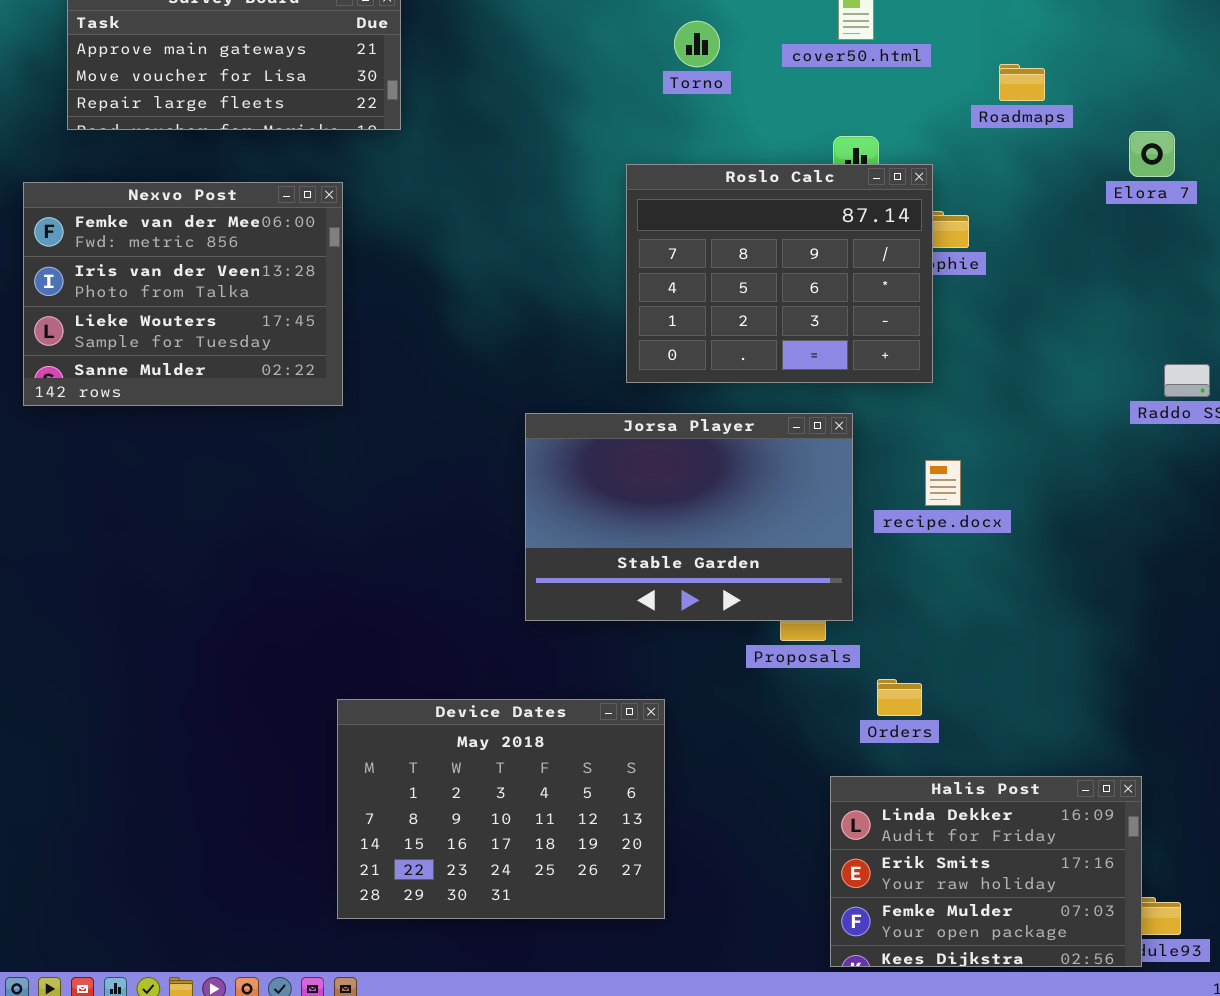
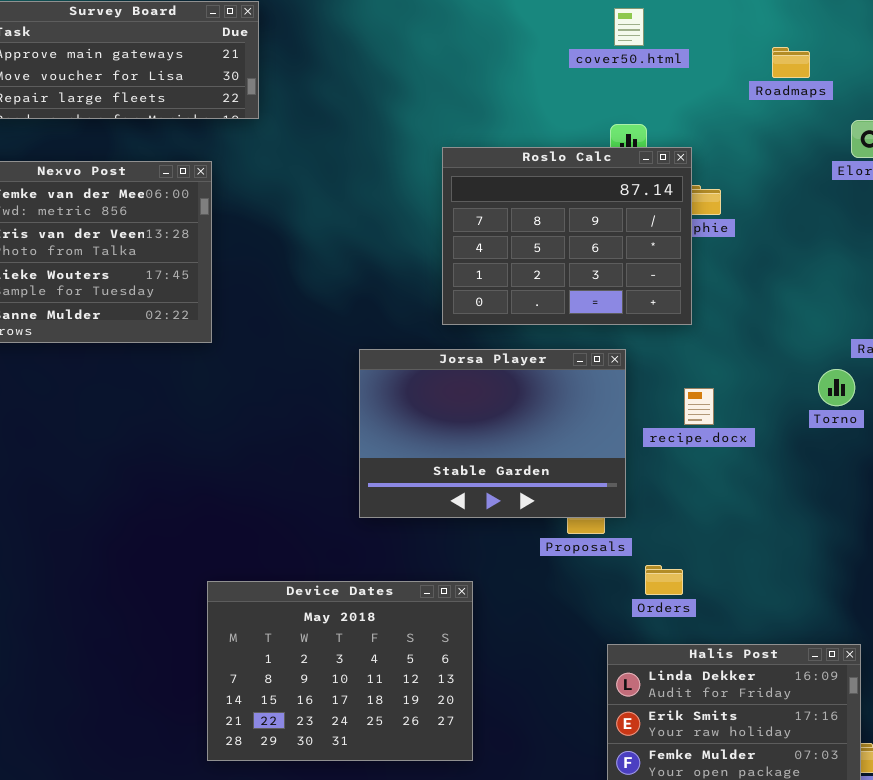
Torno: [674,21,720,67] -> [818,369,855,406], moved
Roadmaps: [999,64,1045,101] -> [772,47,810,78], moved

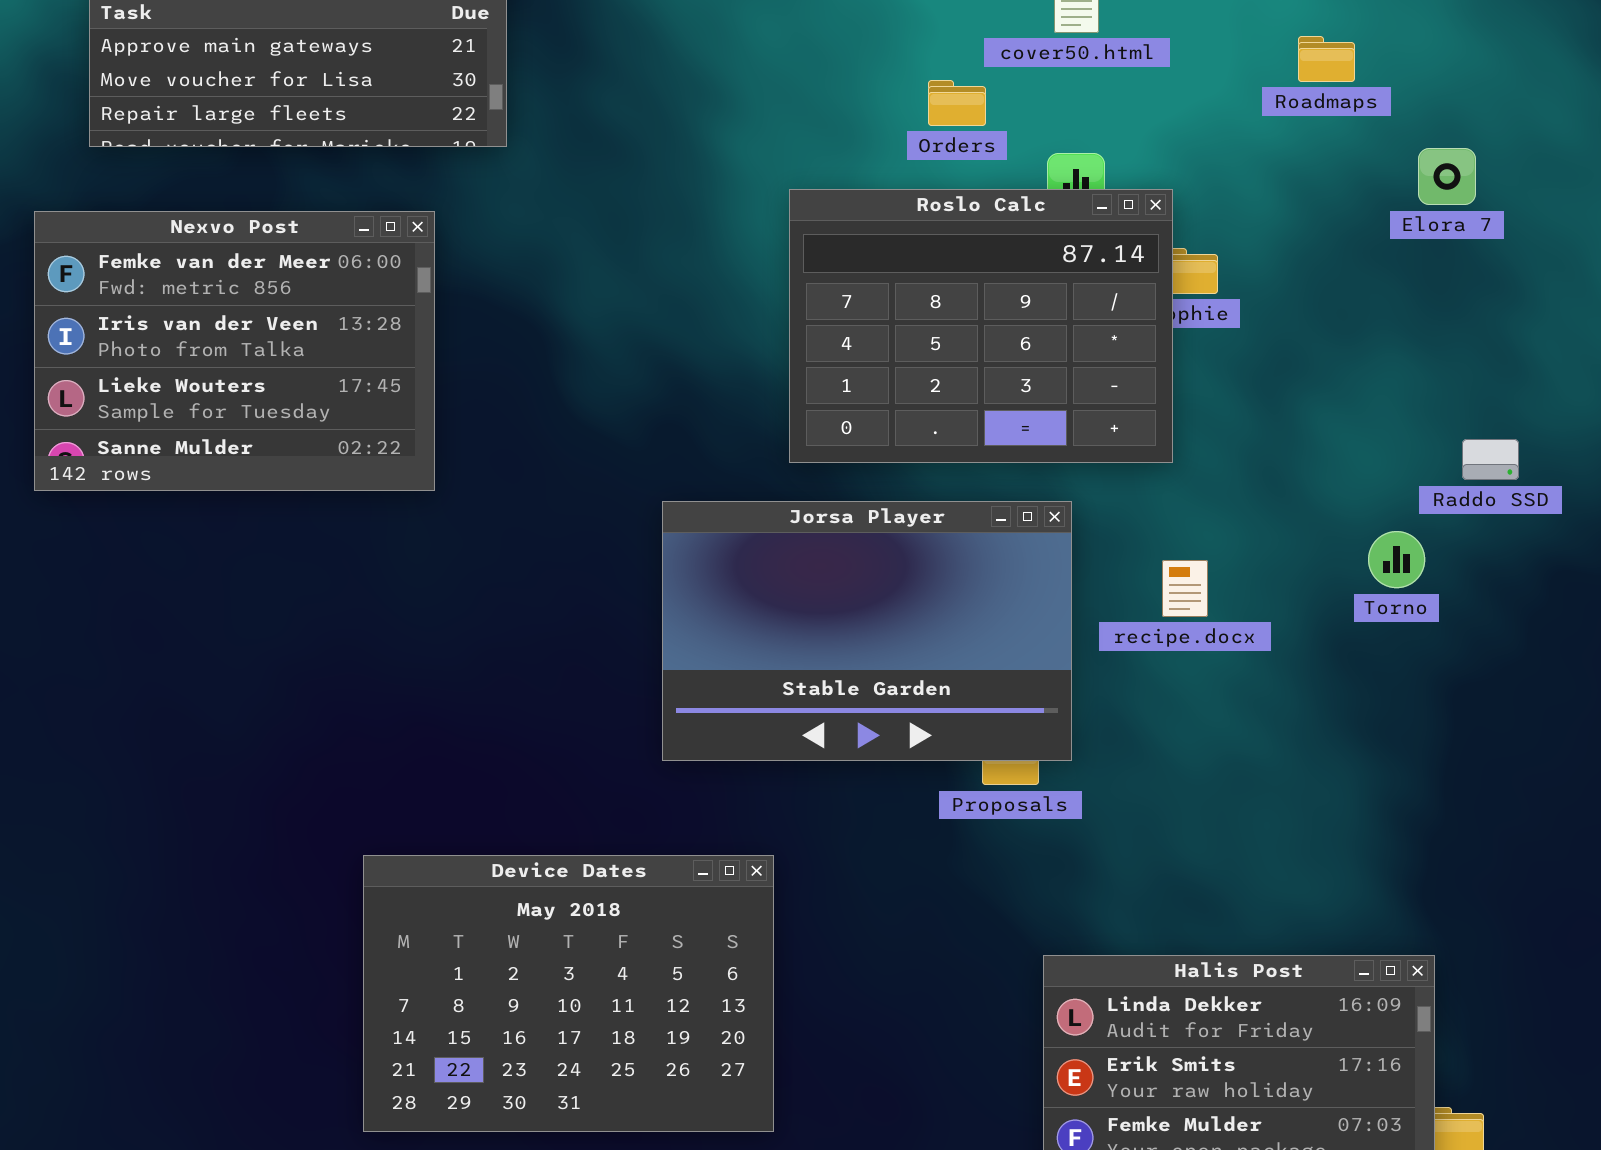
Orders: [645,565,683,595] -> [928,80,986,126], moved
Device Dates: [207,581,473,761] -> [363,855,774,1132], moved

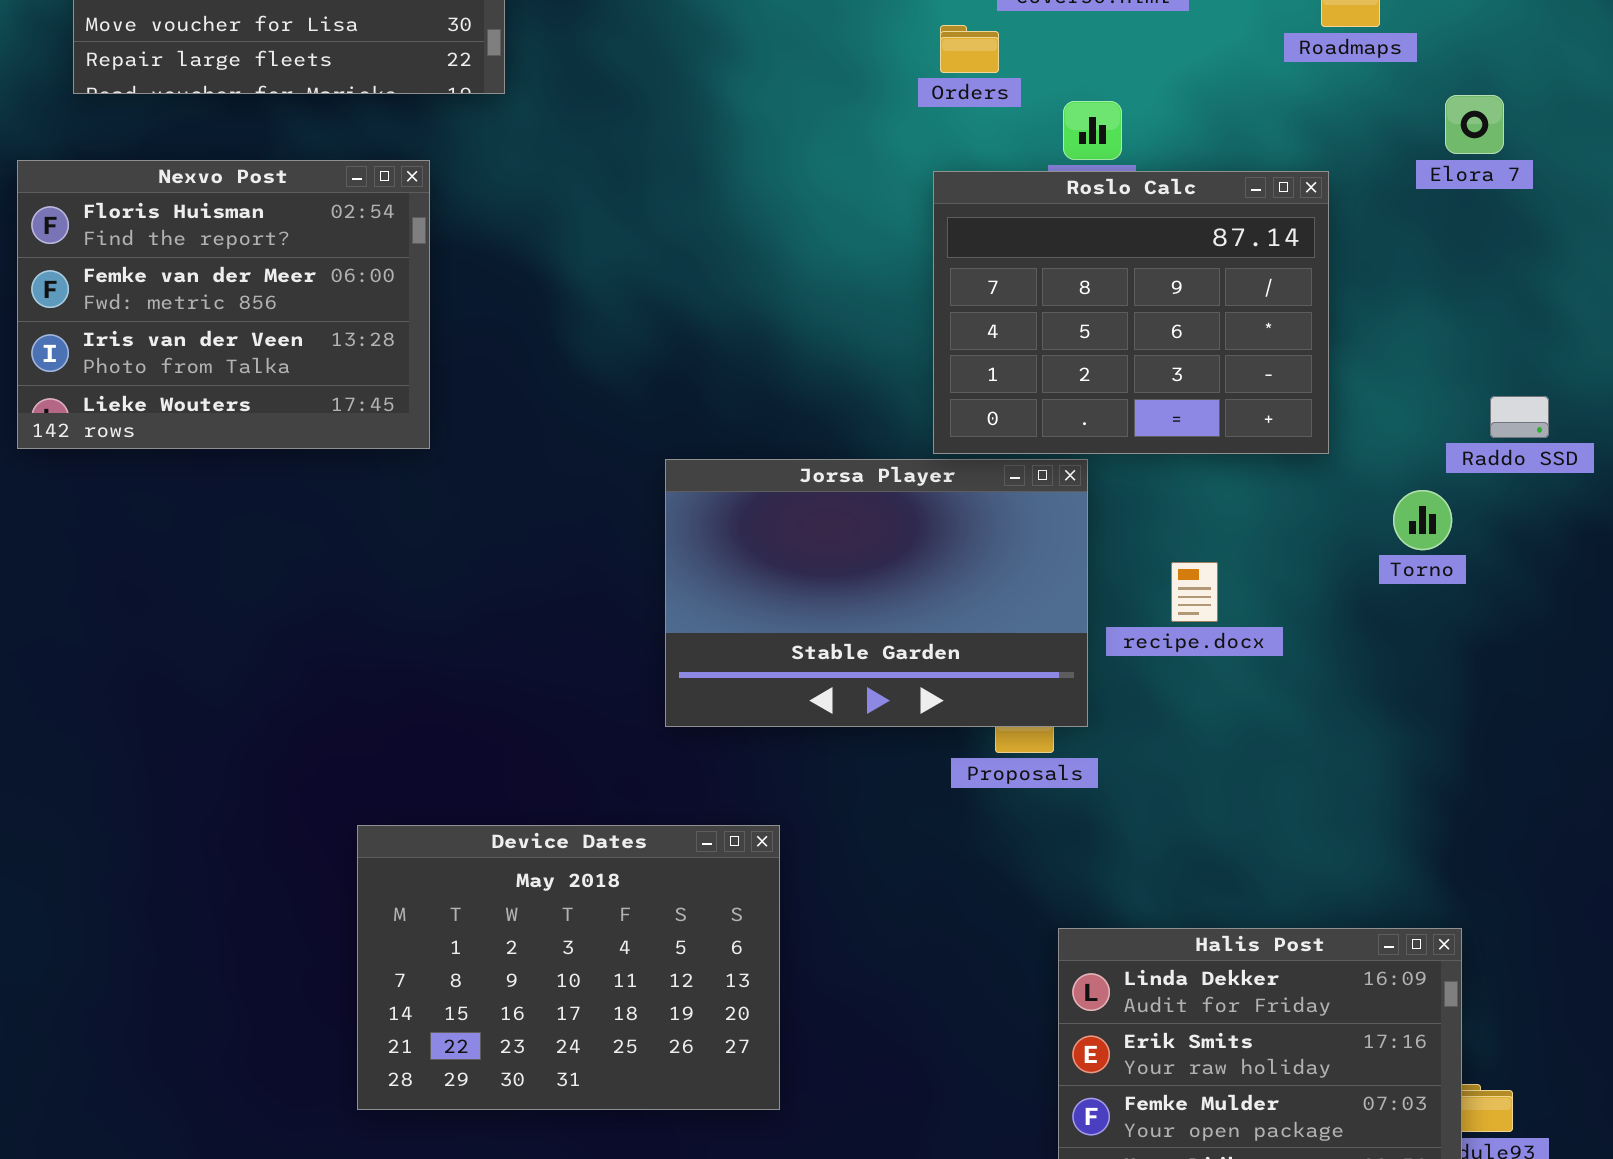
Roslo Calc: [789,189,1173,463] -> [933,171,1329,454], moved
Nexvo Post: [34,211,435,491] -> [17,160,430,449], scrolled up 1 row
recipe.docx: [1162,560,1208,617] -> [1171,562,1218,622], moved

